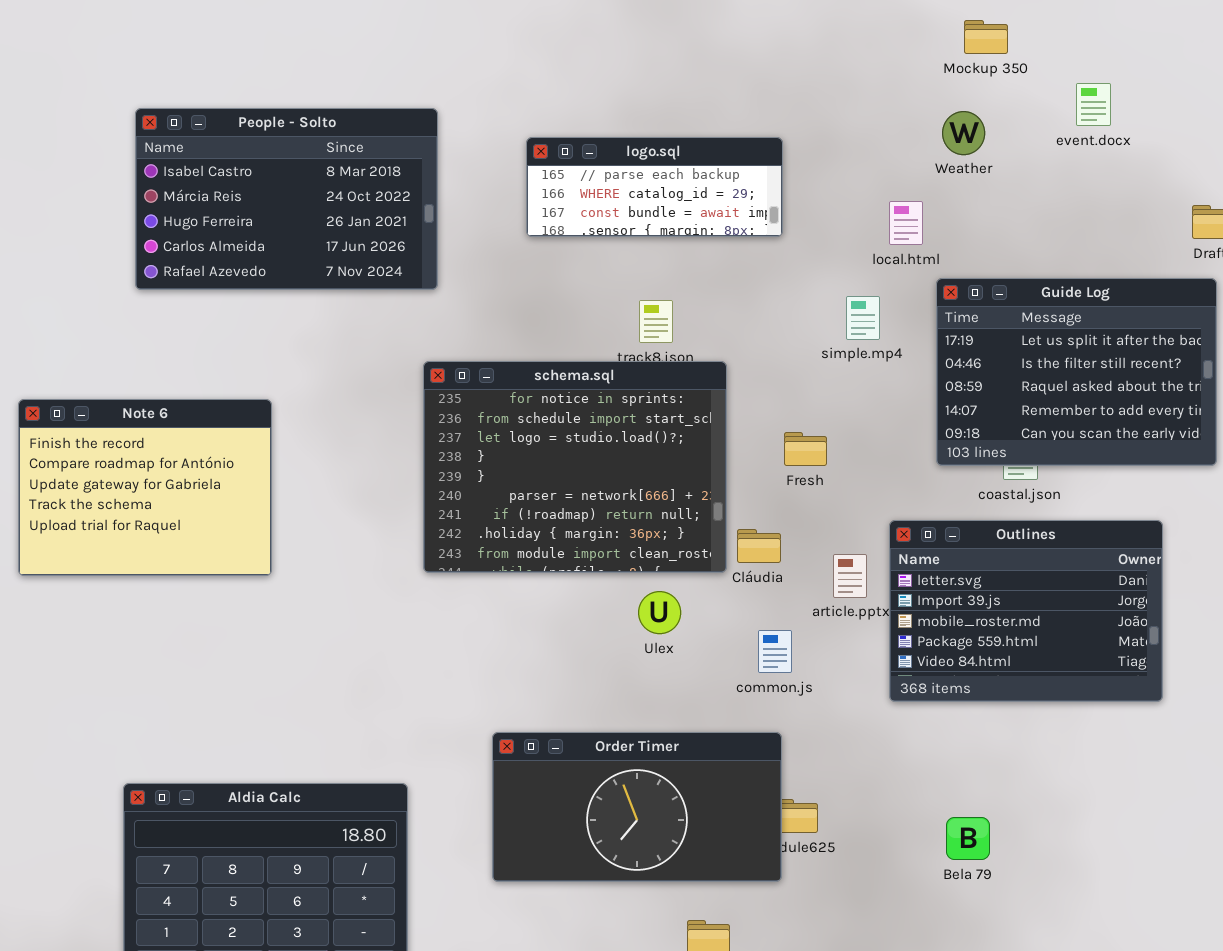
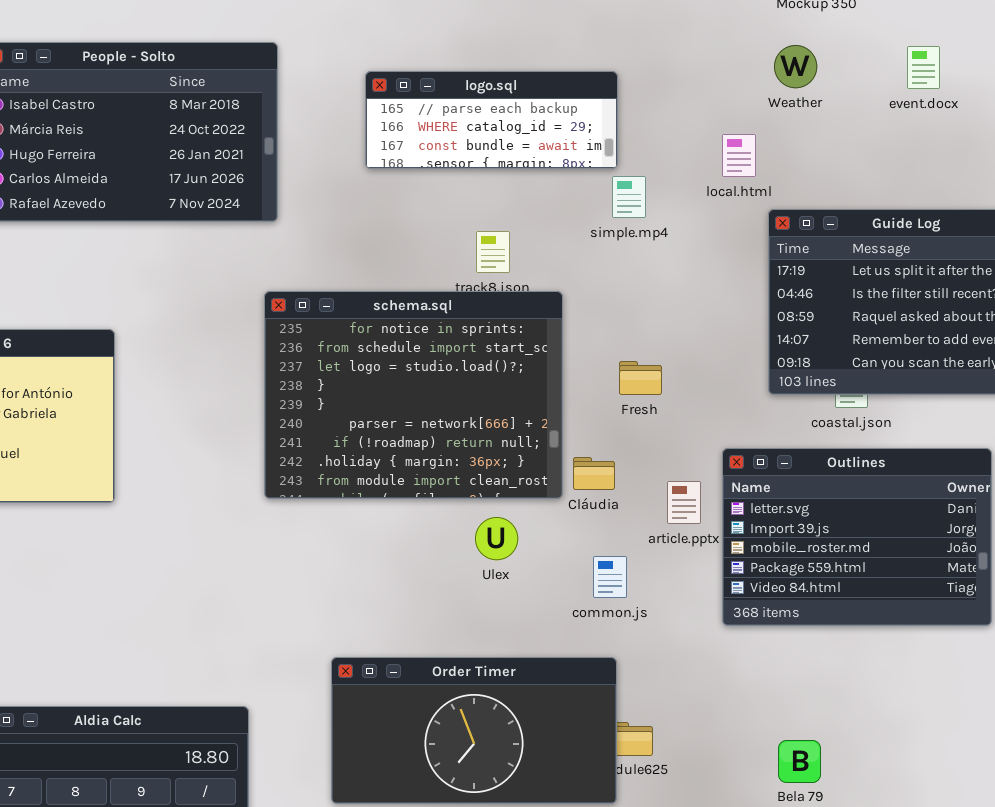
event.docx: [1076,83,1111,126] -> [907,46,940,89], moved
simple.mp4: [846,296,880,340] -> [612,176,646,218], moved

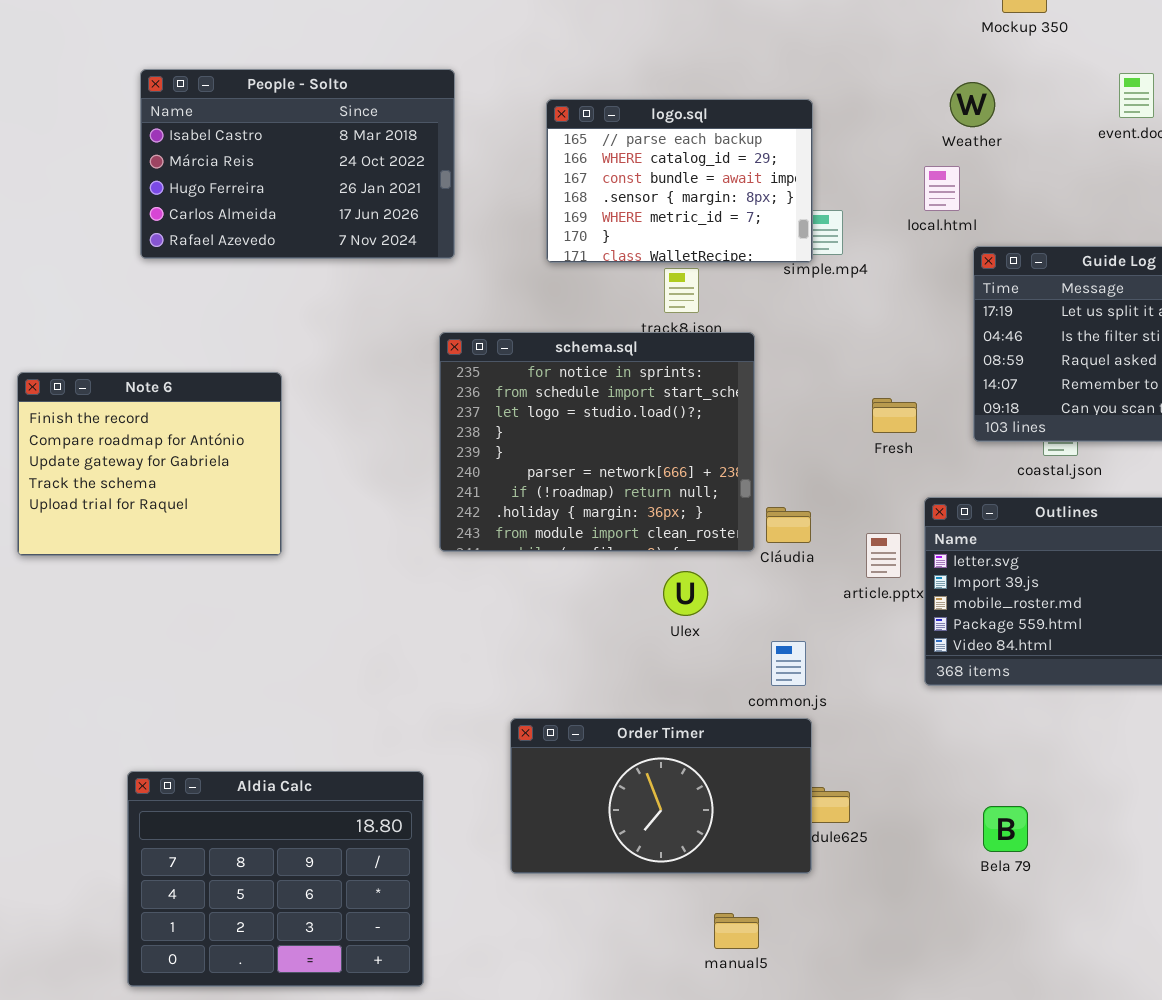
Weather: [774,45,817,88] -> [950,82,995,127], moved
logo.sql: [365,71,618,169] -> [546,99,813,263], resized
Fresh: [619,361,662,395] -> [872,398,917,433], moved
common.js: [593,556,627,598] -> [771,641,806,686], moved

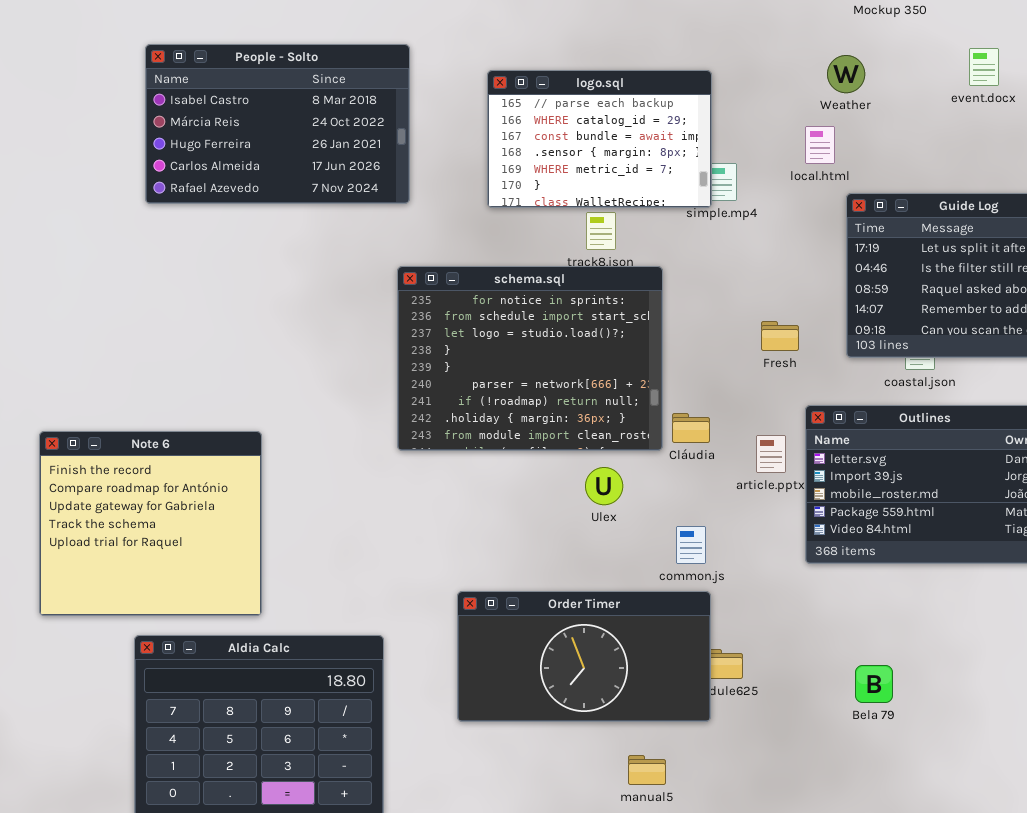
Note 6: [17,372,282,556] -> [39,431,262,616], moved, resized

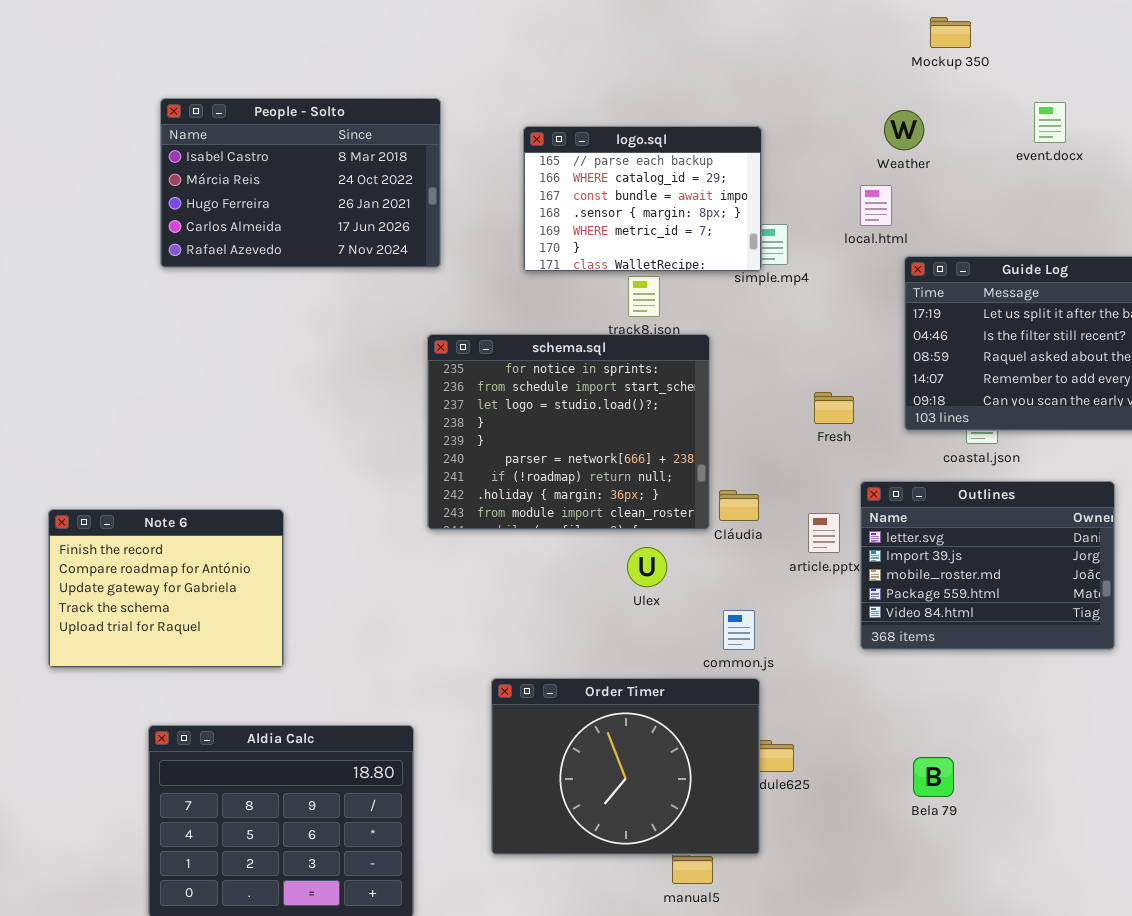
Note 6: [39,431,262,616] -> [48,509,284,668], resized
Order Timer: [457,591,711,722] -> [491,678,760,855], resized

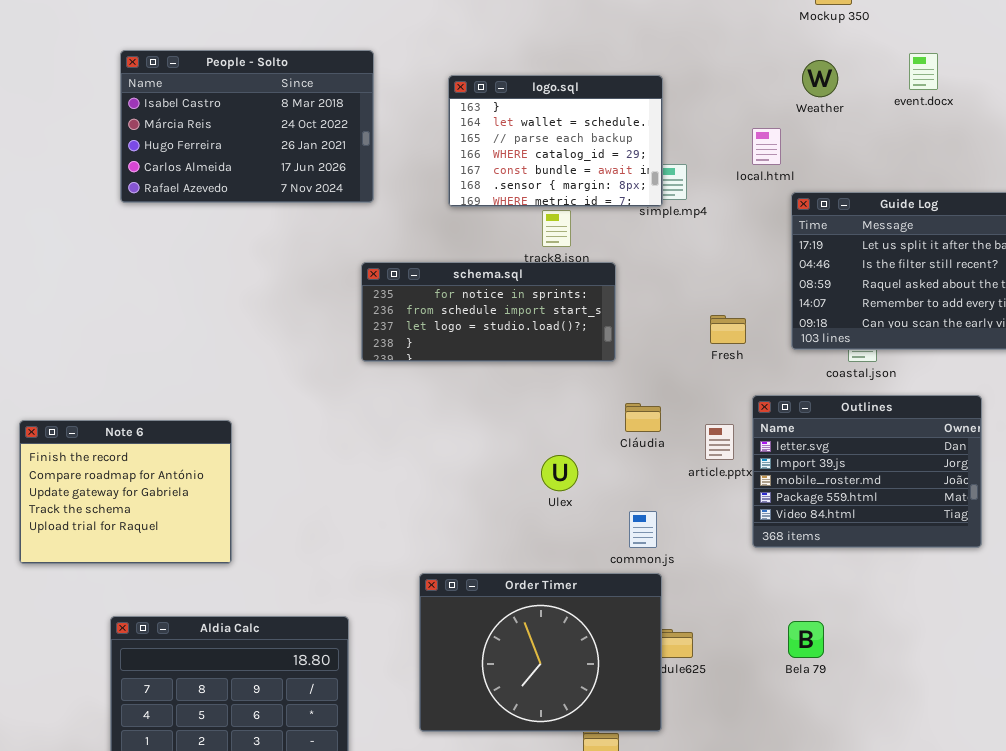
Weather: [884,110,924,150] -> [802,60,838,97], moved
logo.sql: [523,126,762,272] -> [448,75,663,207], scrolled up 2 rows
schema.sql: [427,334,710,530] -> [361,262,616,362], resized
Bela 79: [913,757,954,797] -> [788,621,824,658], moved

